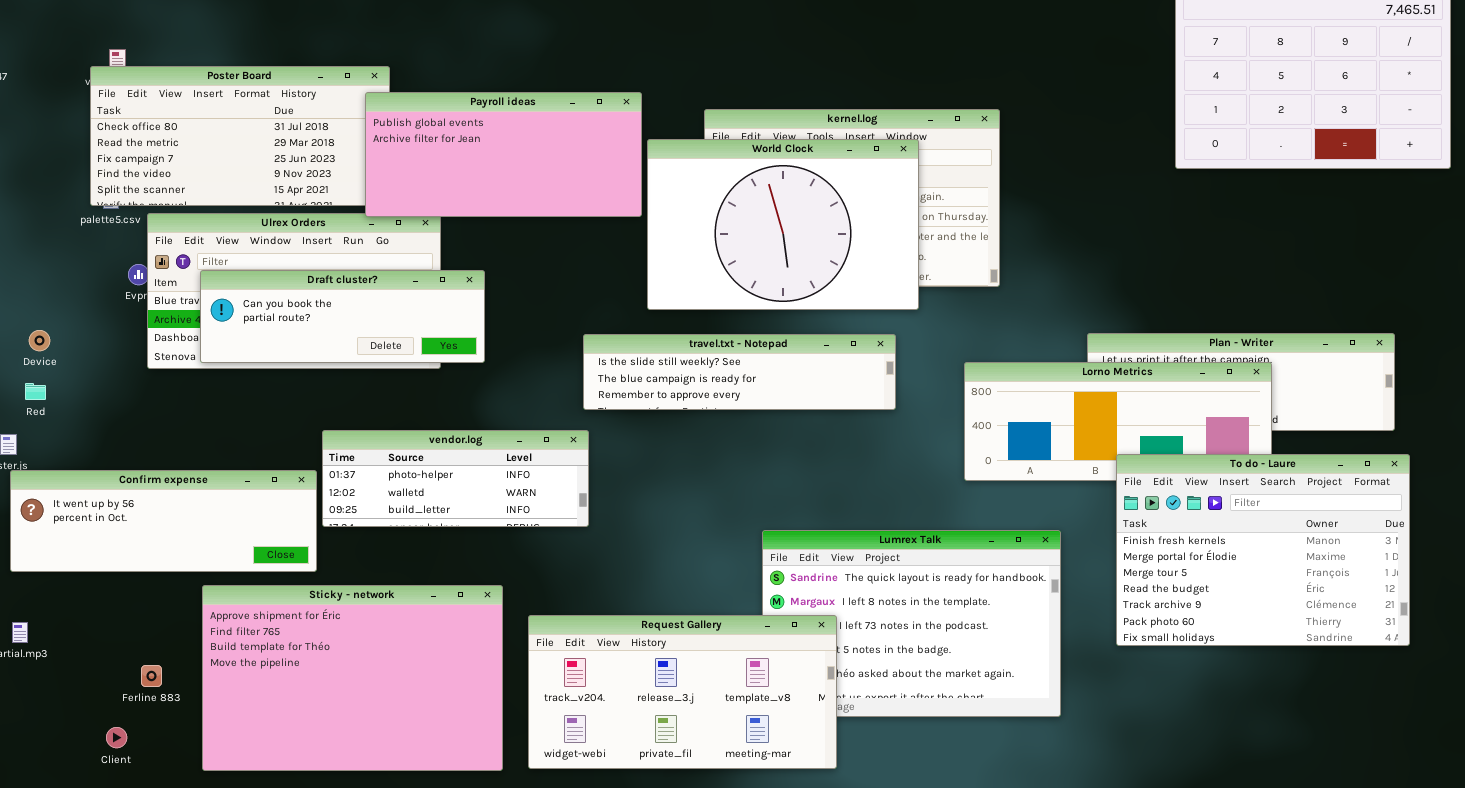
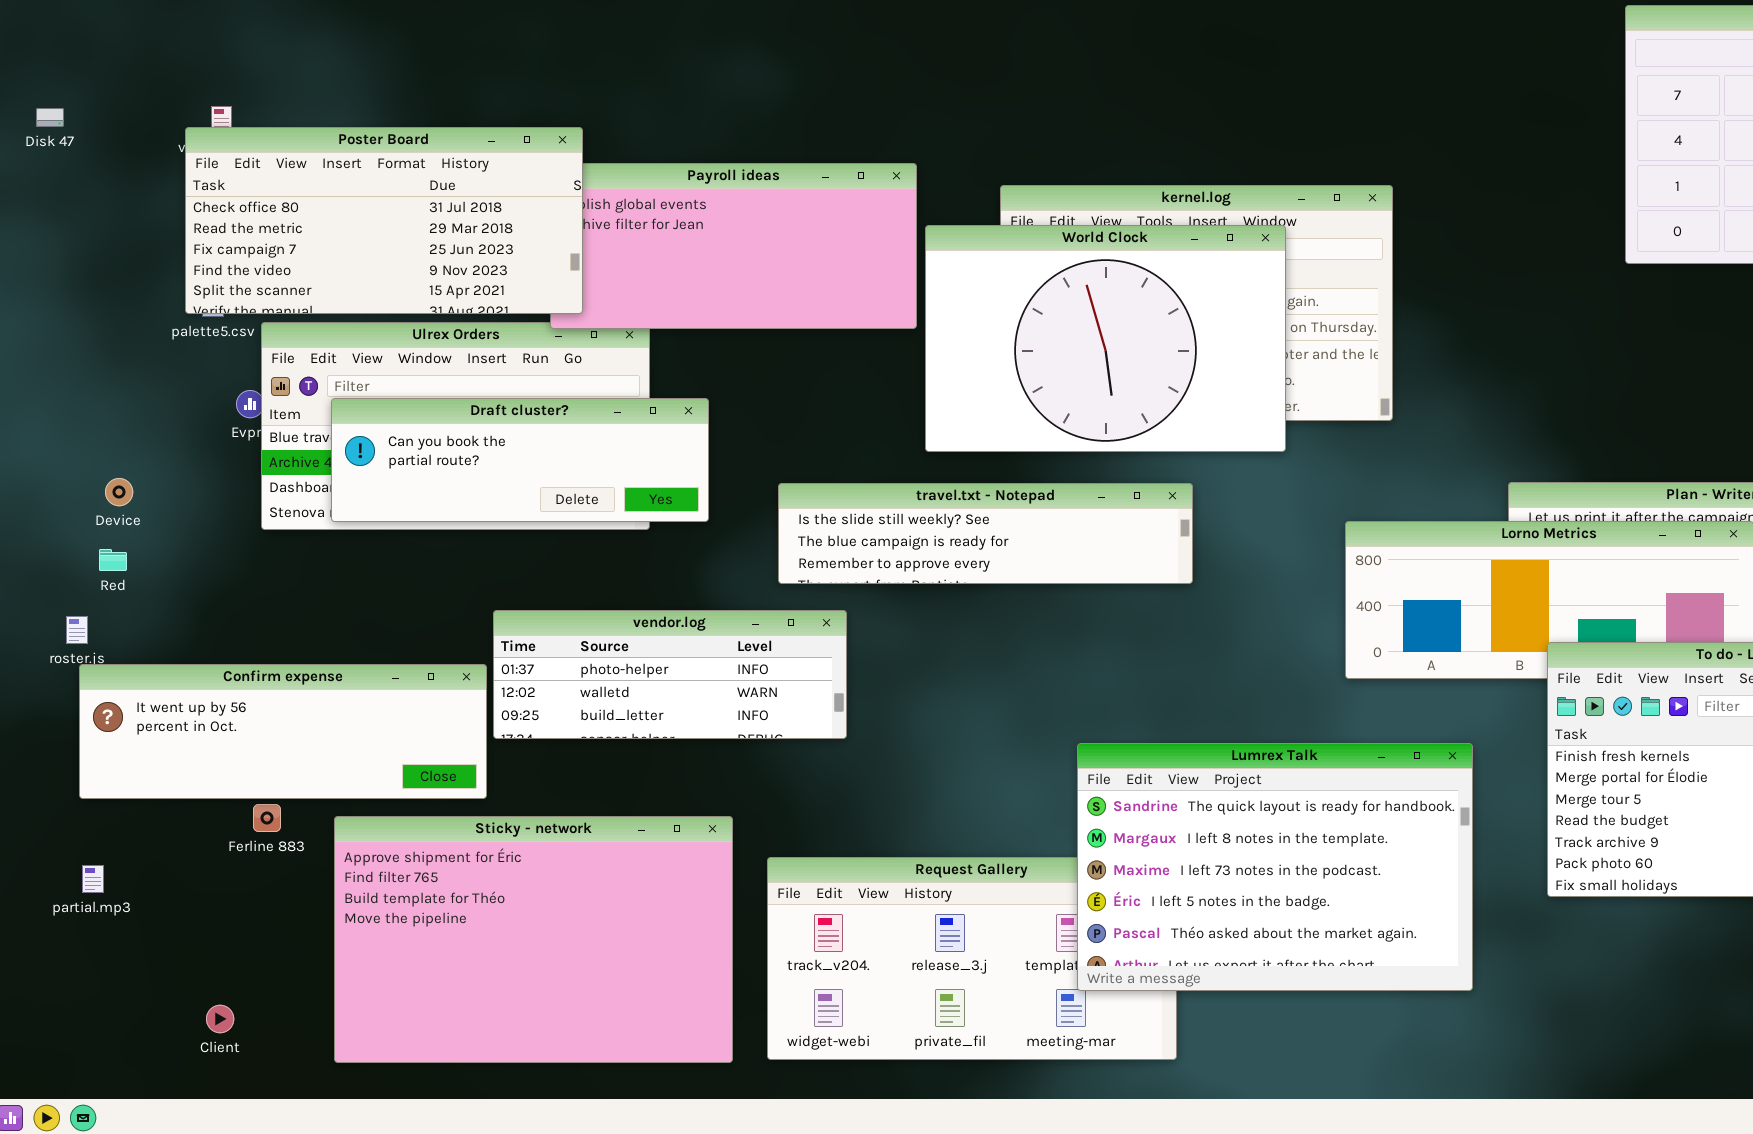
Poster Board: [90,66,390,206] -> [185,127,583,314], raised
travel.txt - Notepad: [583,334,896,410] -> [778,483,1193,584], moved
Lumrex Talk: [762,530,1061,717] -> [1077,743,1473,991], raised
Ferline 883: [141,665,162,687] -> [253,804,281,832], moved

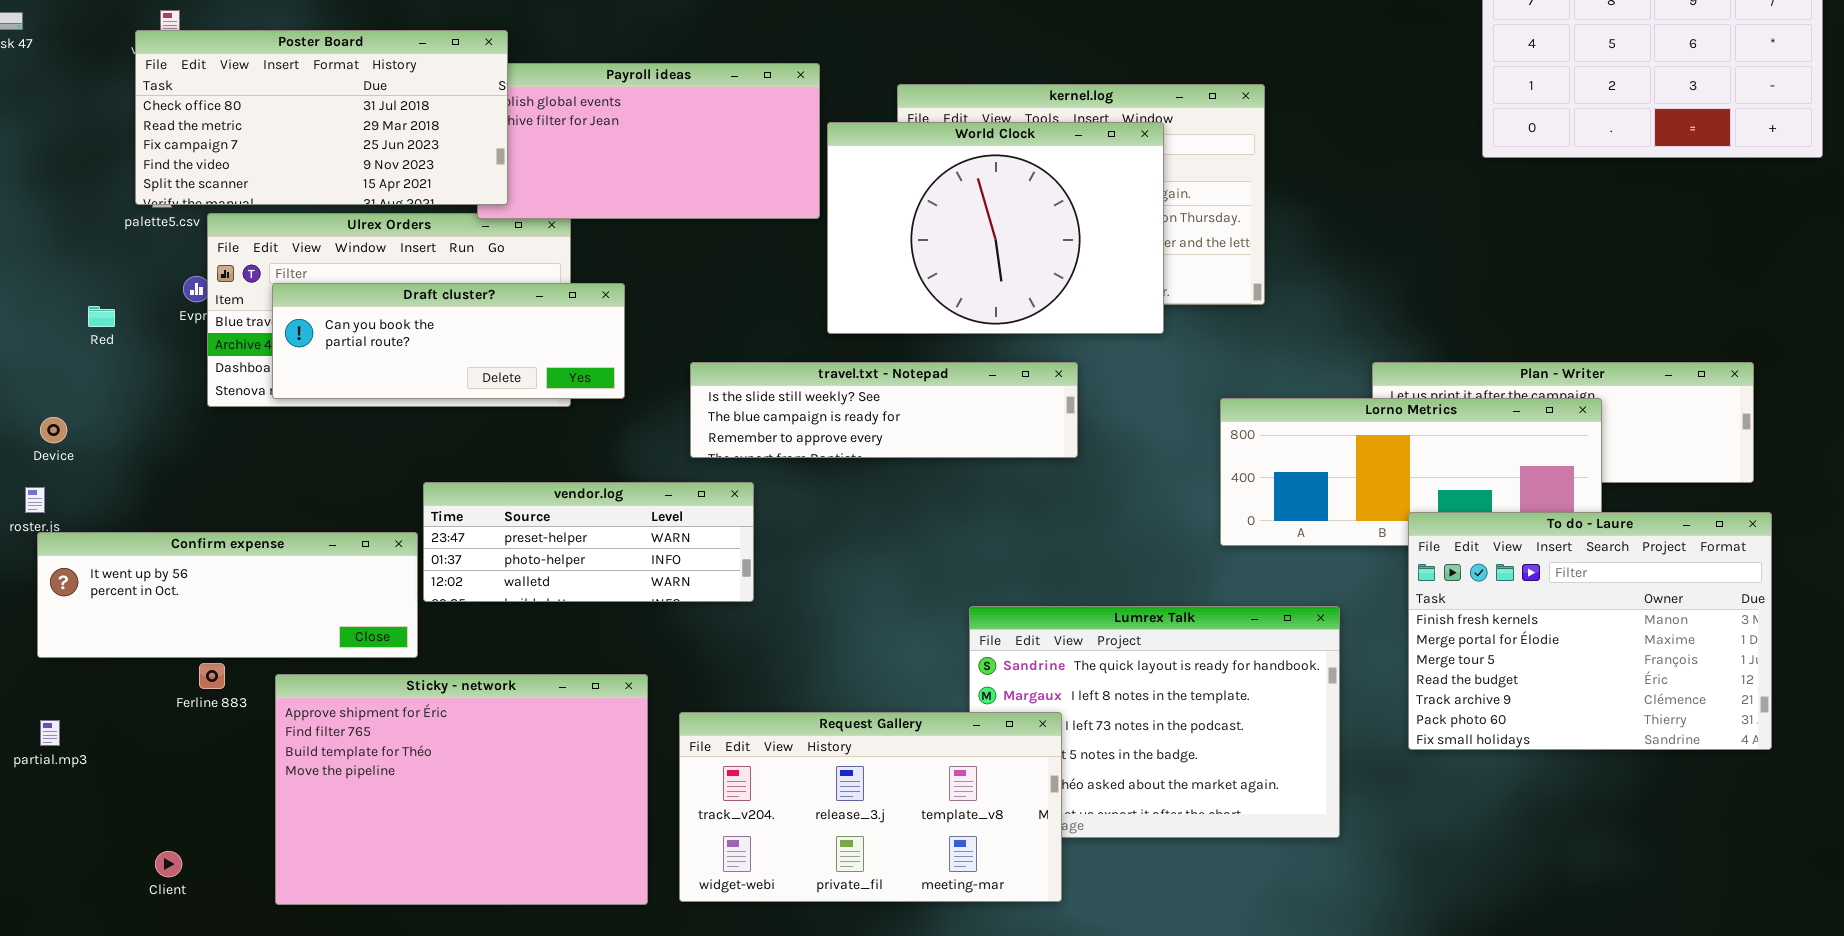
Device: [105,478,133,506] -> [40,417,67,443], moved
Red: [99,549,127,571] -> [88,306,115,327], moved
vendor.log: [493,610,847,739] -> [423,482,754,602], scrolled up 1 row
Request Gallery: [767,857,1177,1060] -> [679,712,1062,902], raised

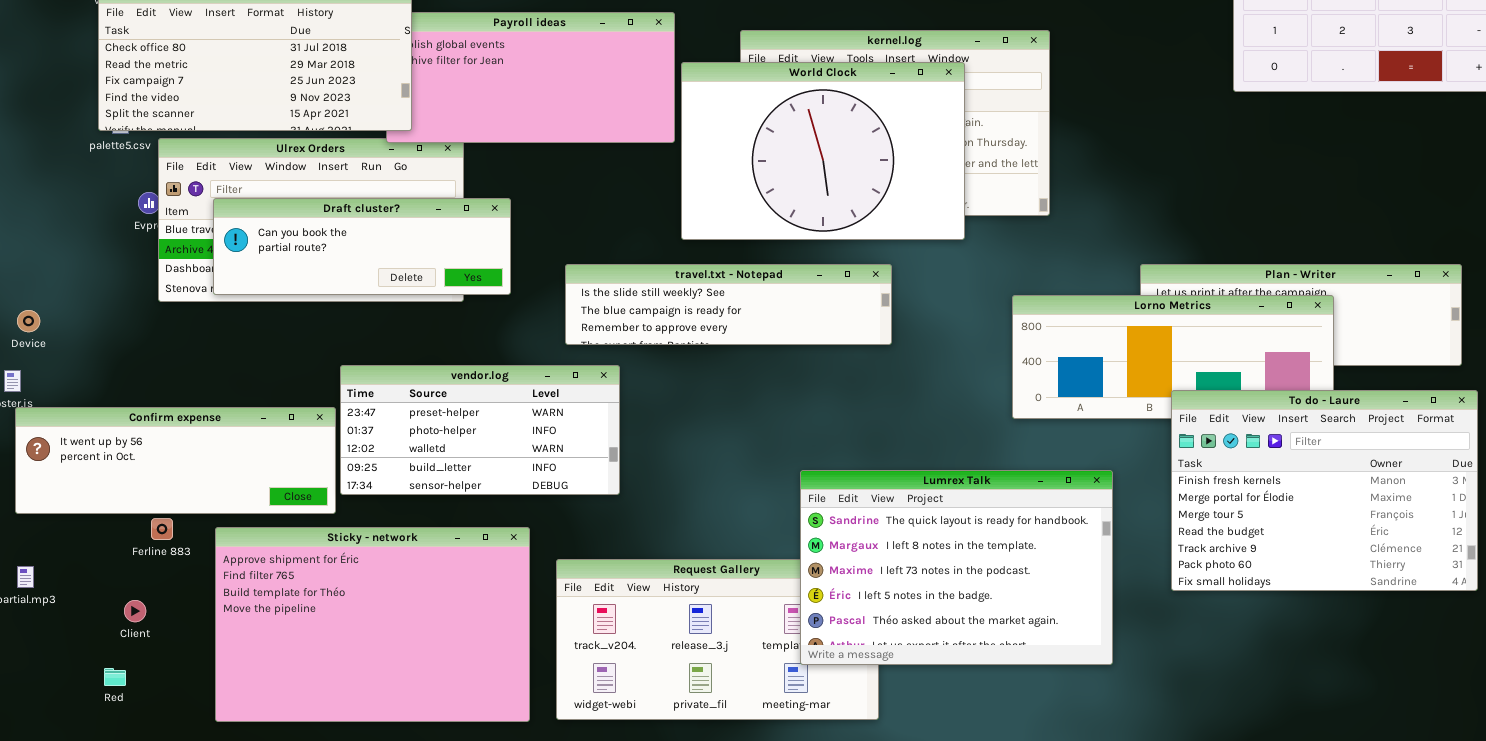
Red: [88,306,115,327] -> [104,668,126,686], moved
vendor.log: [423,482,754,602] -> [340,365,620,495], resized
Lumrex Talk: [969,606,1340,838] -> [800,470,1113,665], raised
Client: [155,851,182,877] -> [124,600,146,622], moved

